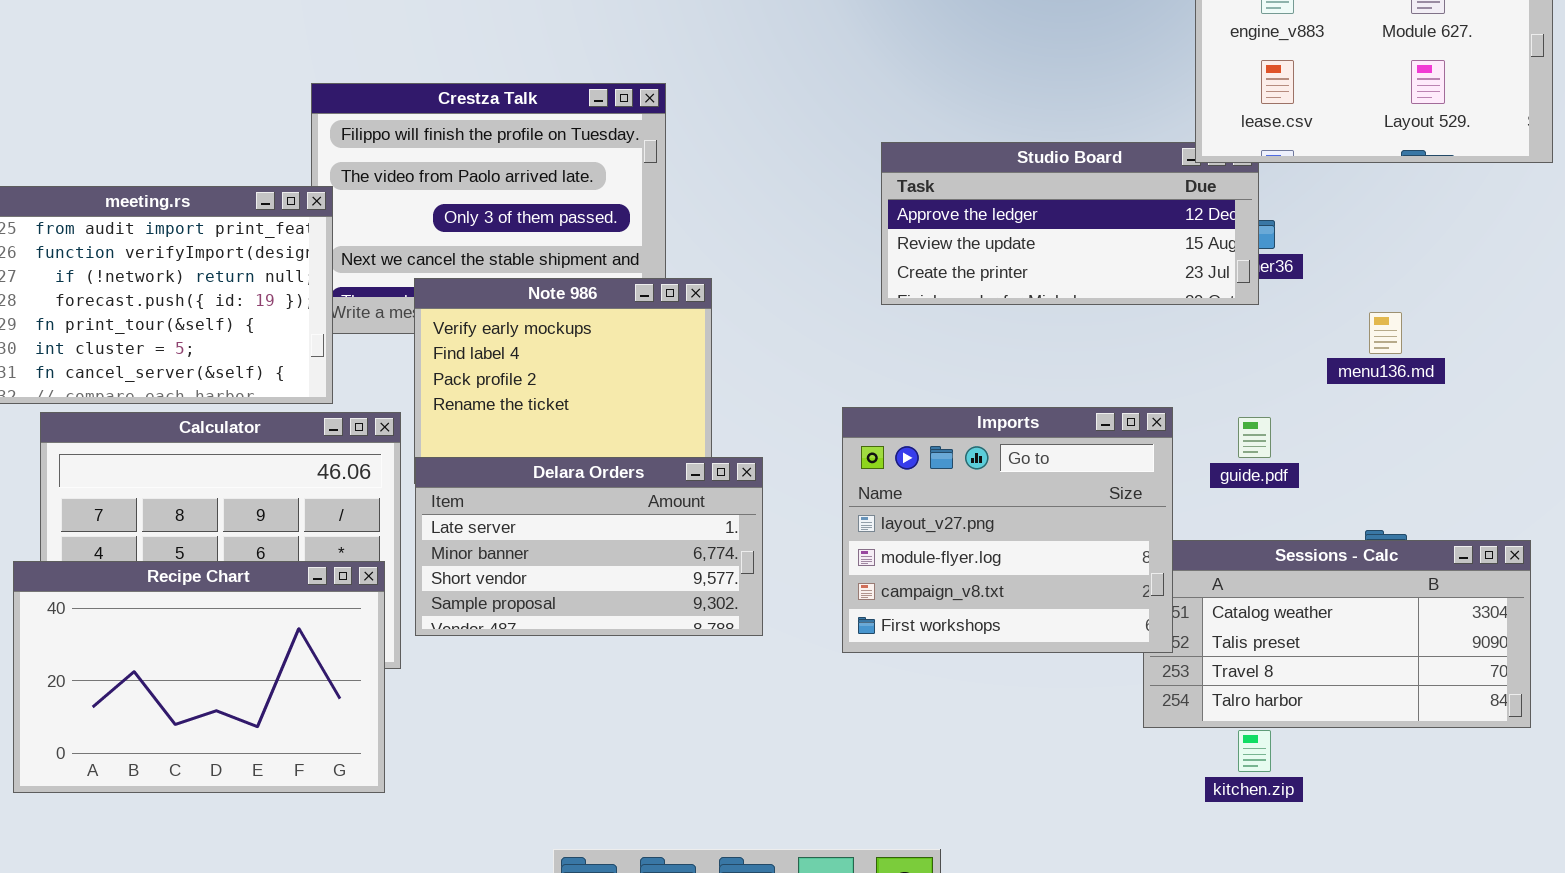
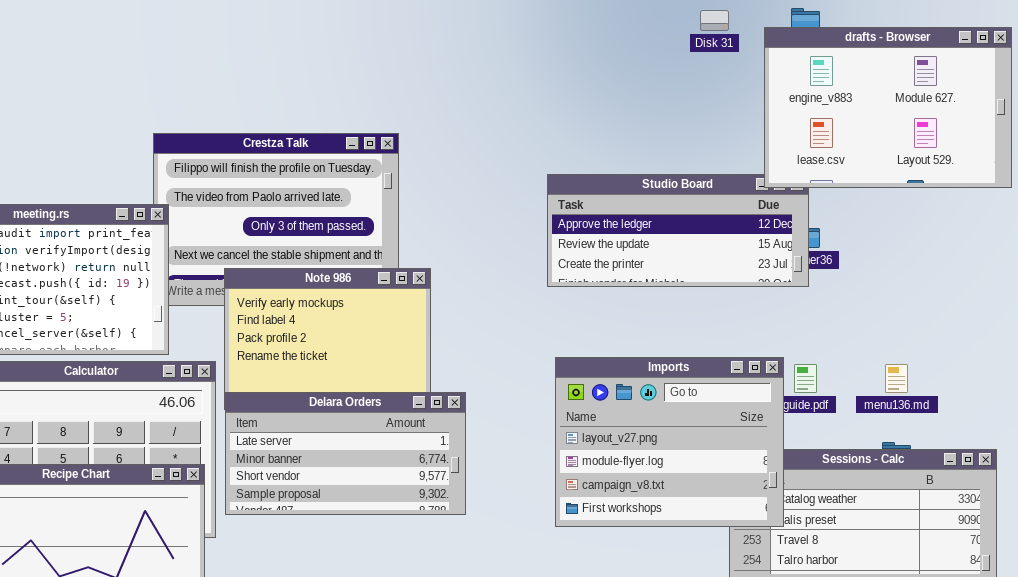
menu136.md: [1369,312,1402,354] -> [885,364,908,393], moved
Imports: [842,407,1173,653] -> [555,357,784,527], moved

